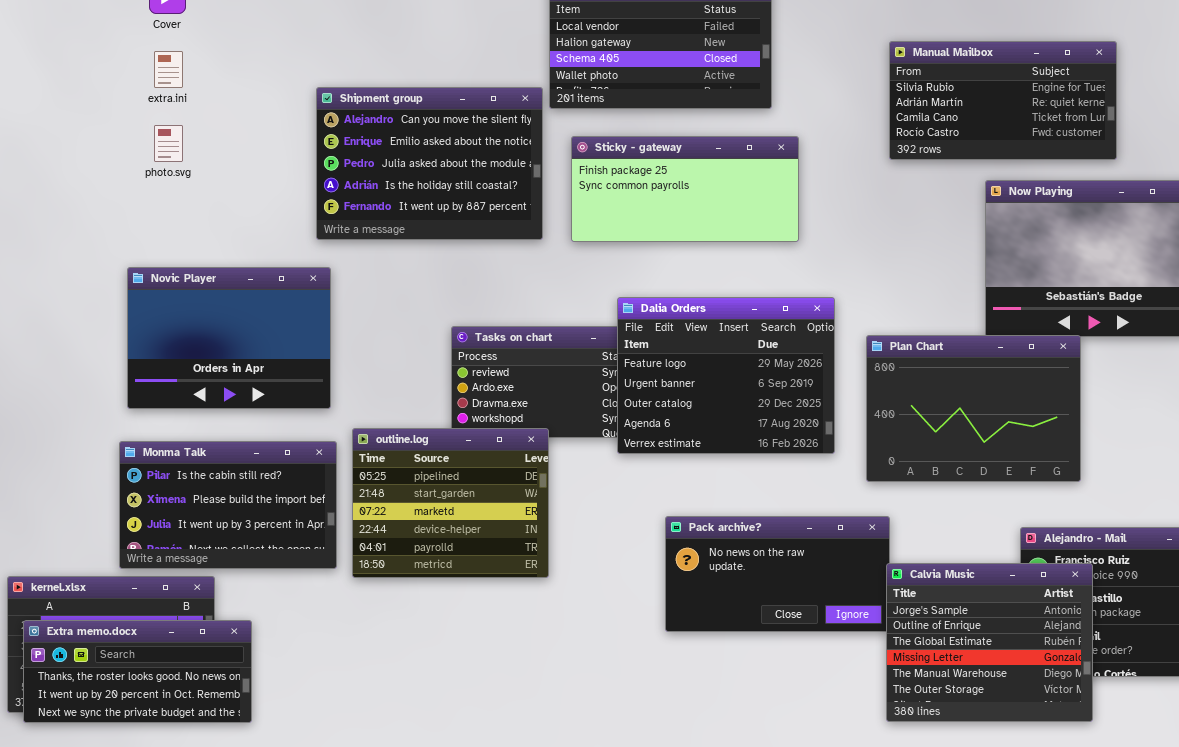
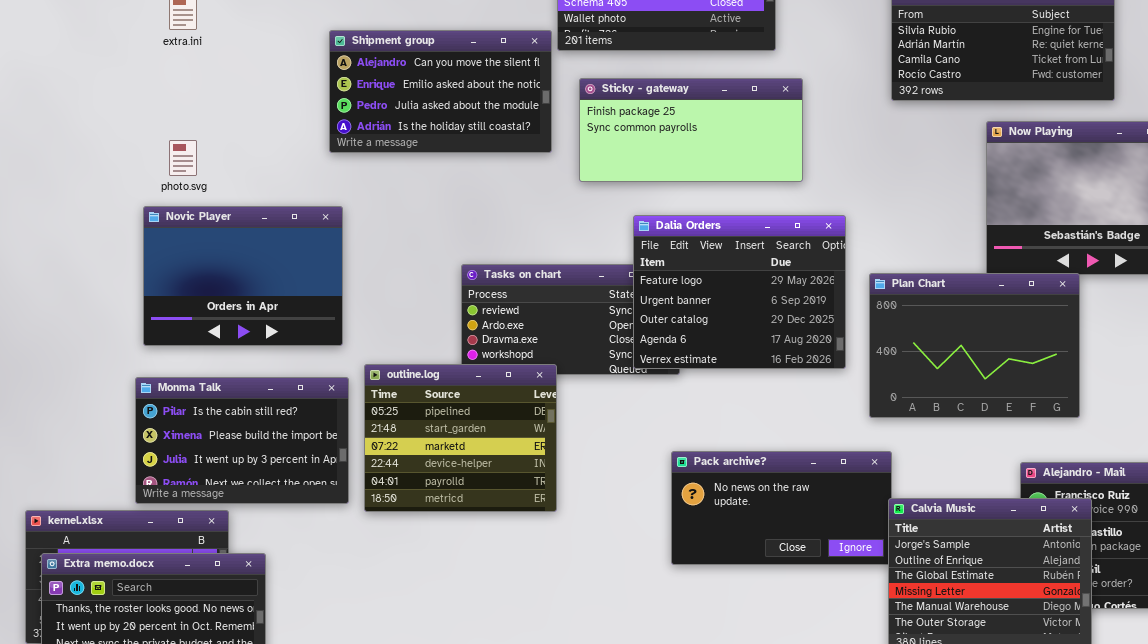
Shipment group: [316,87,543,240] -> [329,30,552,153], resized
photo.svg: [154,125,183,162] -> [169,140,197,176], moved
Dalia Orders: [617,297,835,454] -> [633,215,846,369], moved

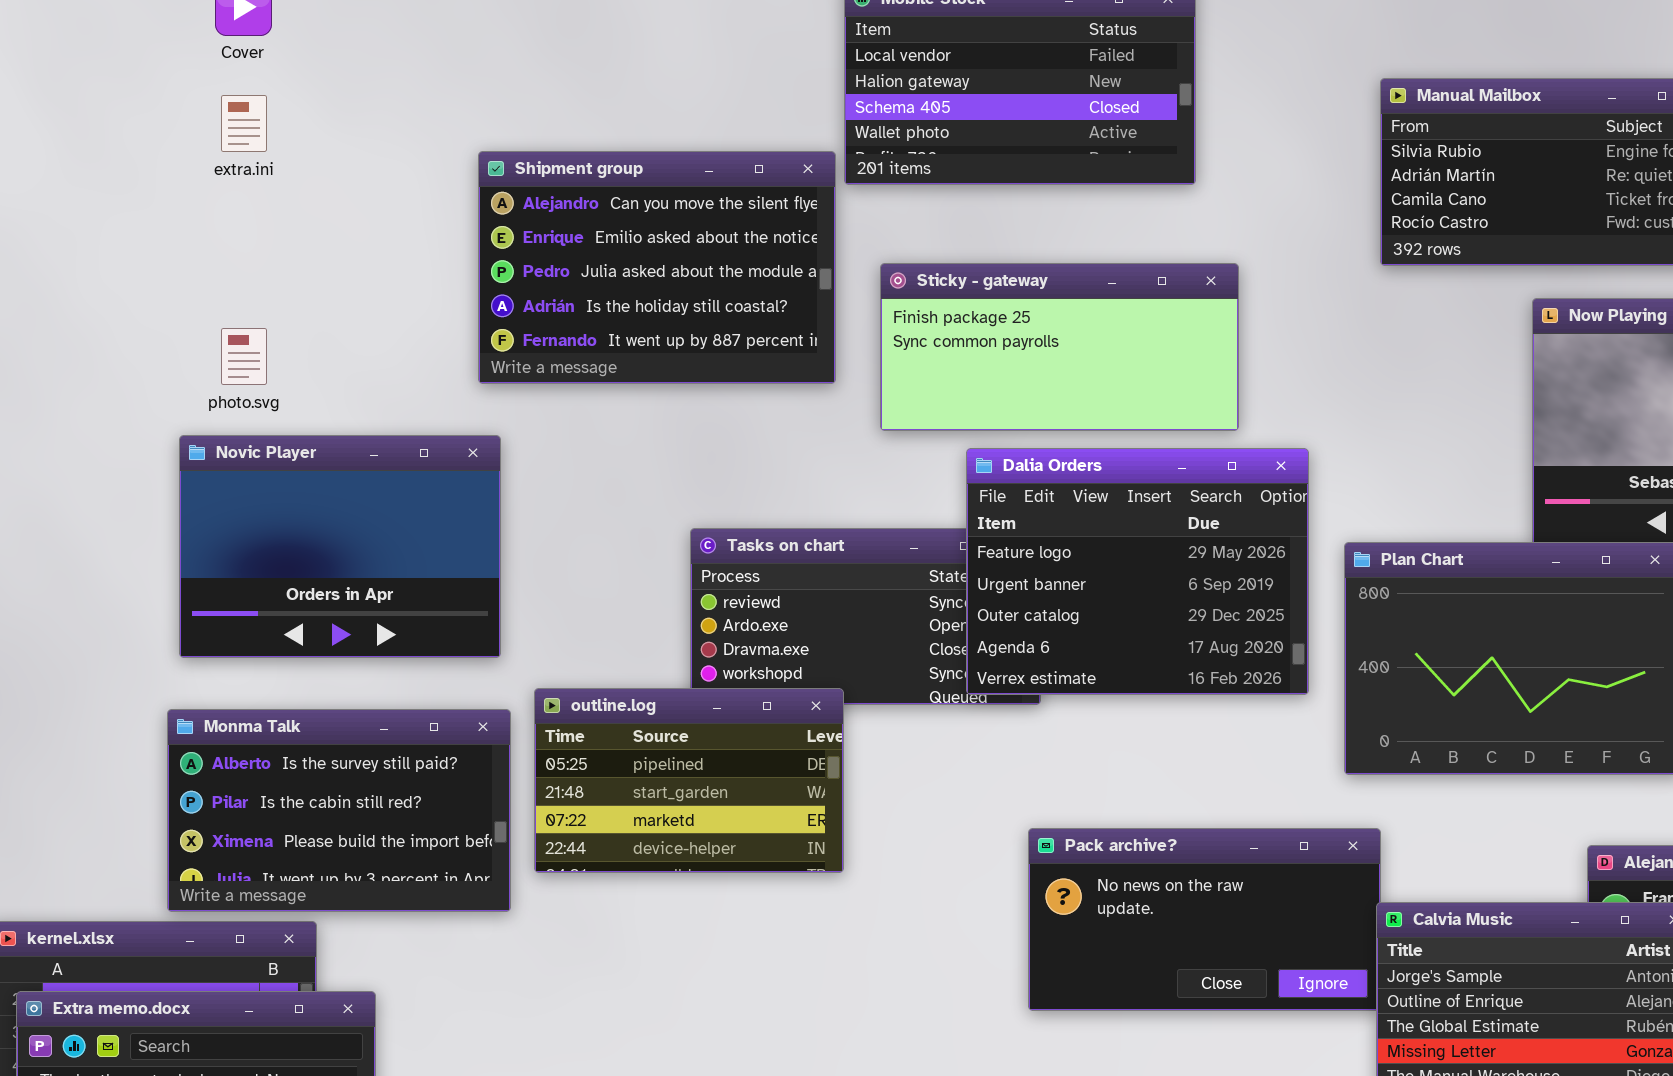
Shipment group: [329,30,552,153] -> [478,151,836,384], resized
Sticky - gateway: [579,78,803,182] -> [880,263,1239,431], moved
outline.log: [364,364,557,512] -> [534,688,844,873], resized
Monma Talk: [135,377,349,504] -> [167,709,511,912], scrolled up 1 row

